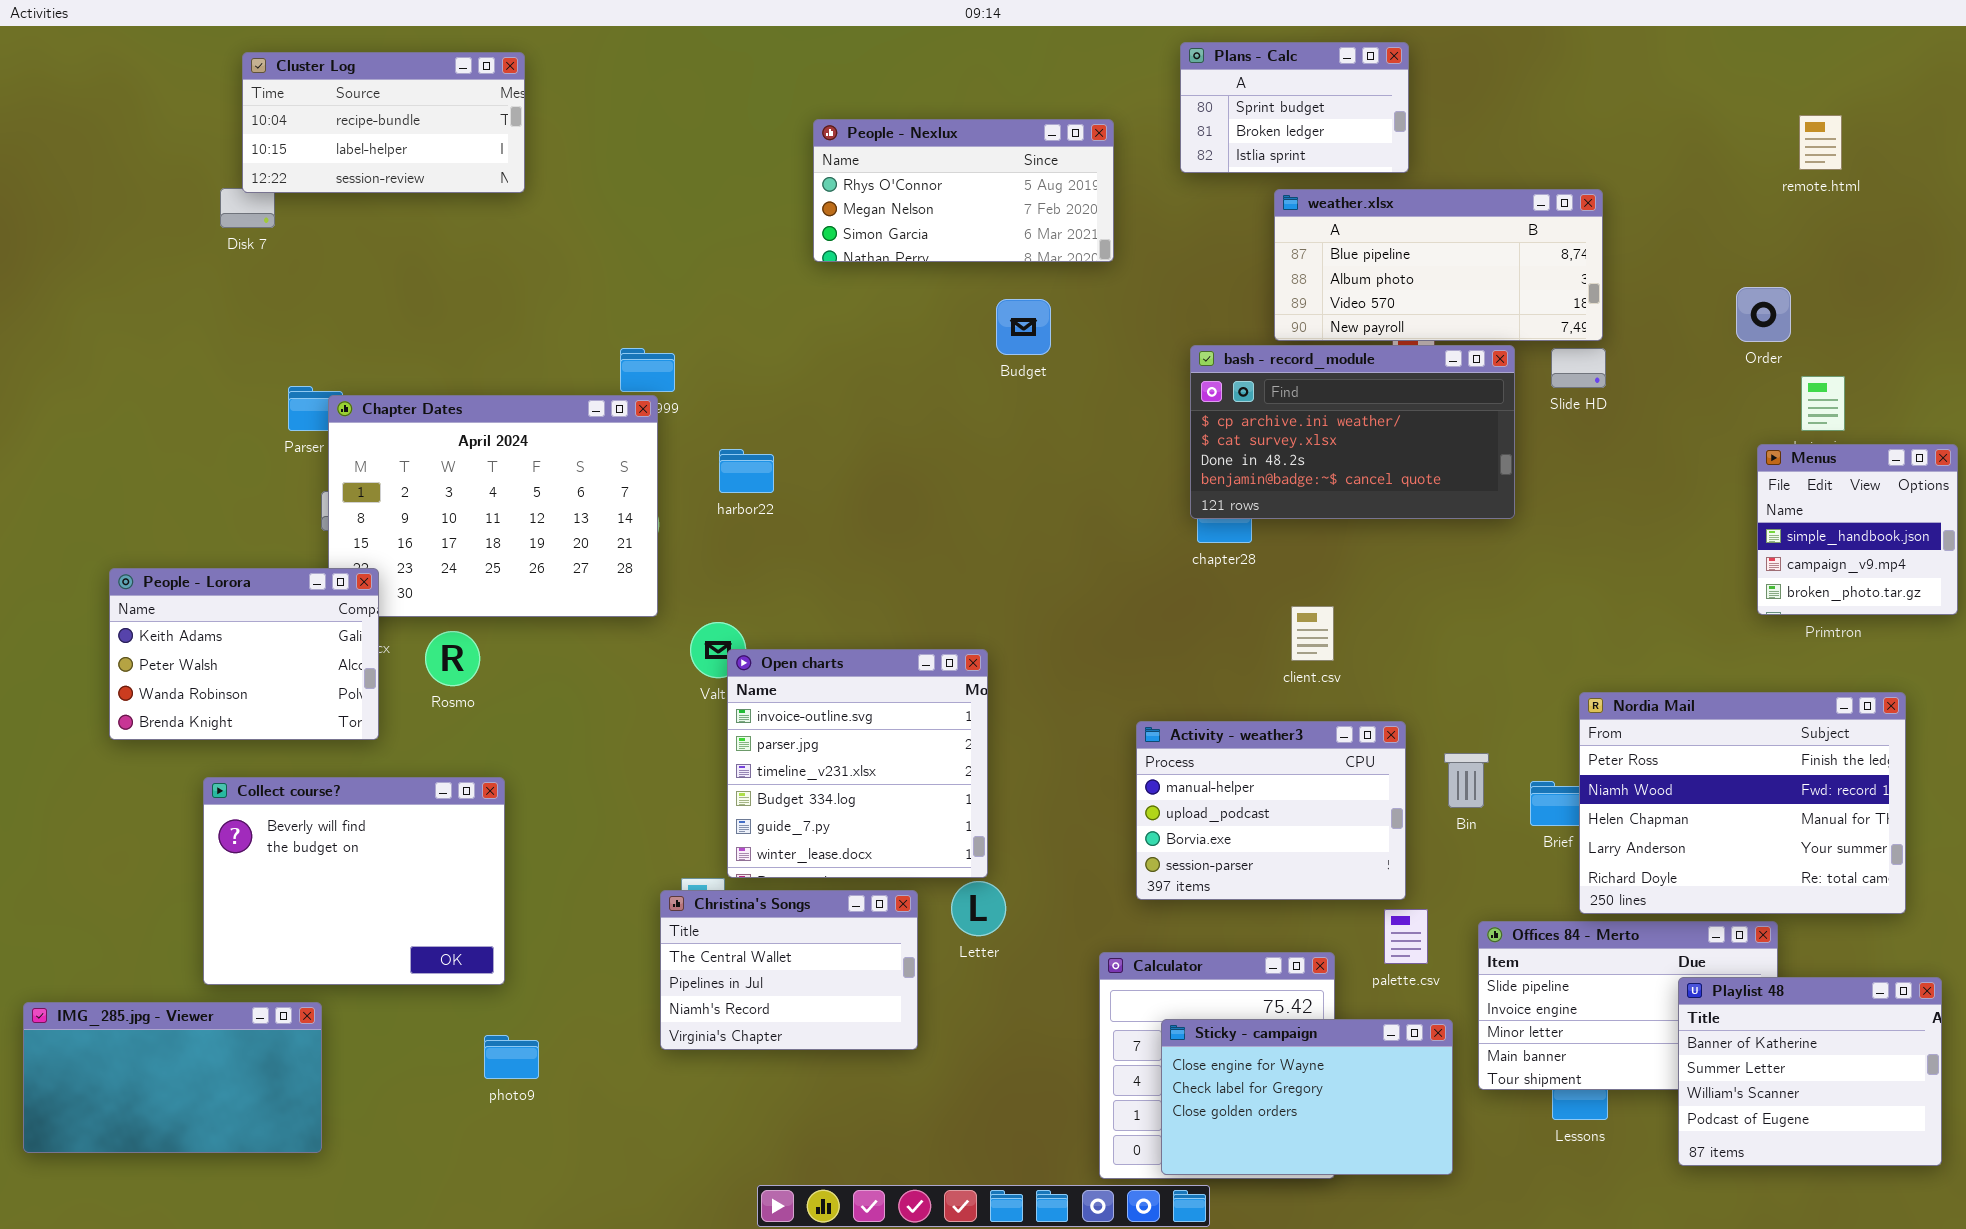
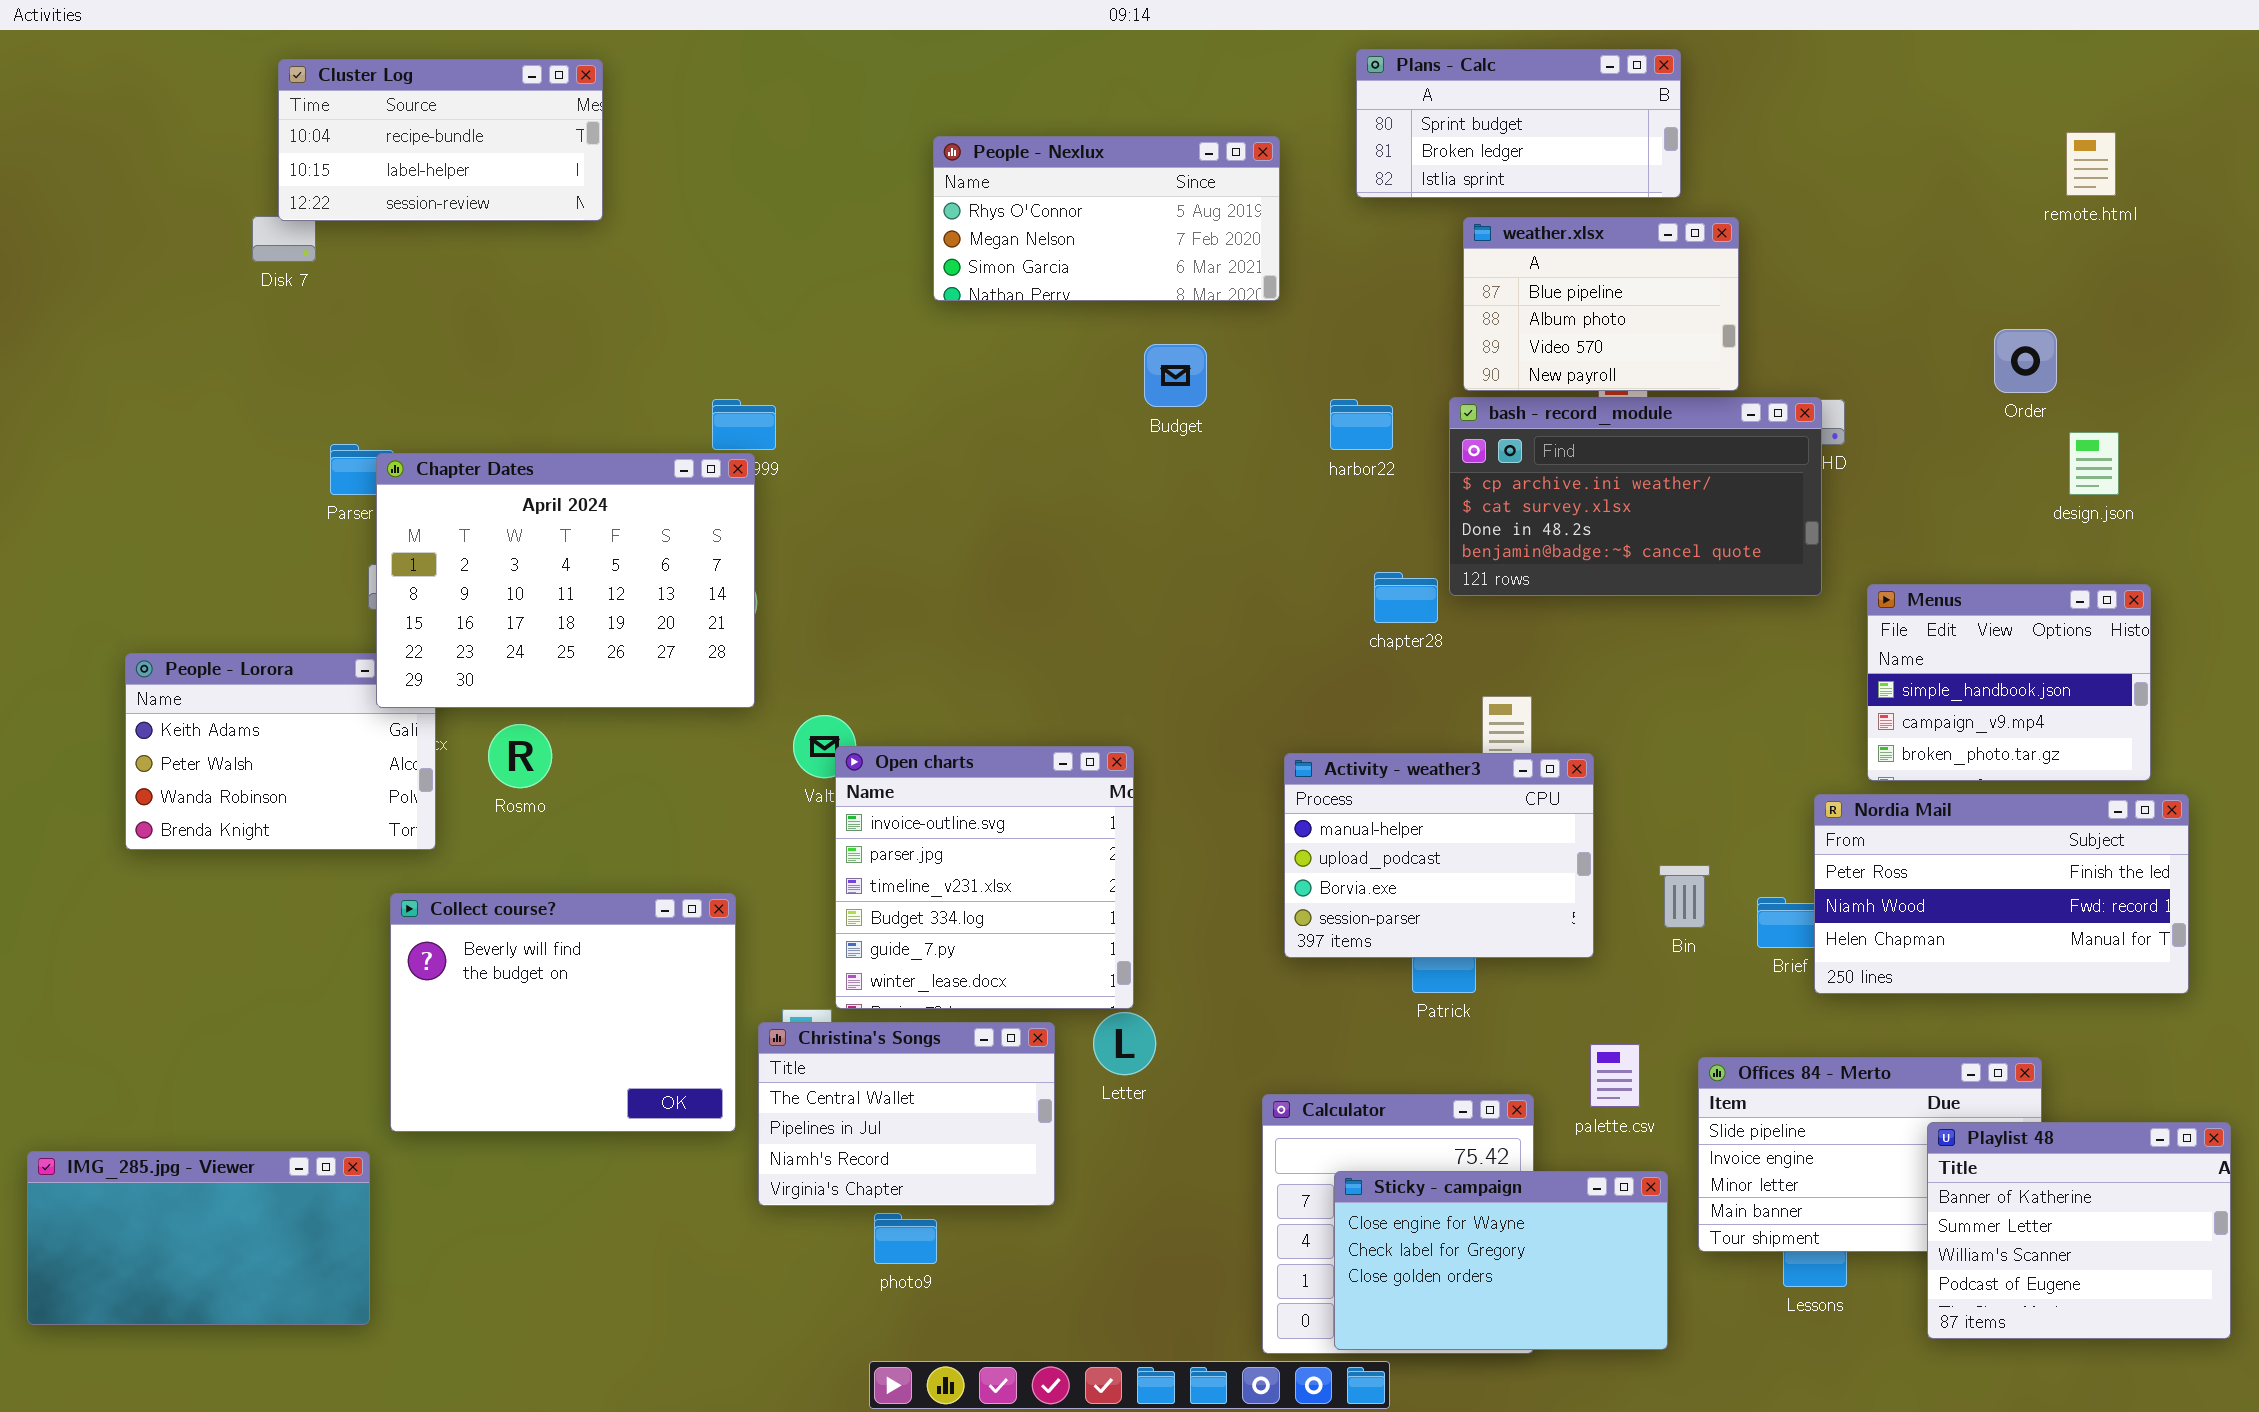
Plans - Calc: [1180,42,1409,173] -> [1356,49,1681,198], resized
weather.xlsx: [1274,189,1603,341] -> [1463,217,1739,391], resized
bash - record_module: [1190,345,1515,519] -> [1449,397,1822,596], moved
Chapter Dates: [328,395,658,617] -> [376,453,755,708], raised
Menus: [1757,444,1958,615] -> [1867,584,2151,781], moved, resized
harbor22: [719,449,774,493] -> [1330,399,1393,450], moved
Nordia Mail: [1579,692,1906,914] -> [1814,794,2189,994], resized
Activity - weather3: [1136,721,1406,900] -> [1284,753,1594,958], moved
Collect course?: [203,777,505,985] -> [390,893,736,1132], moved
photo9: [484,1035,539,1079] -> [874,1213,937,1264], moved

